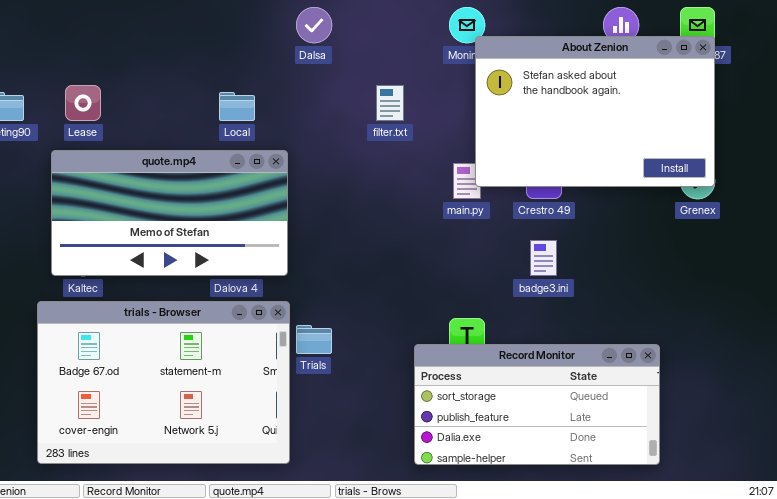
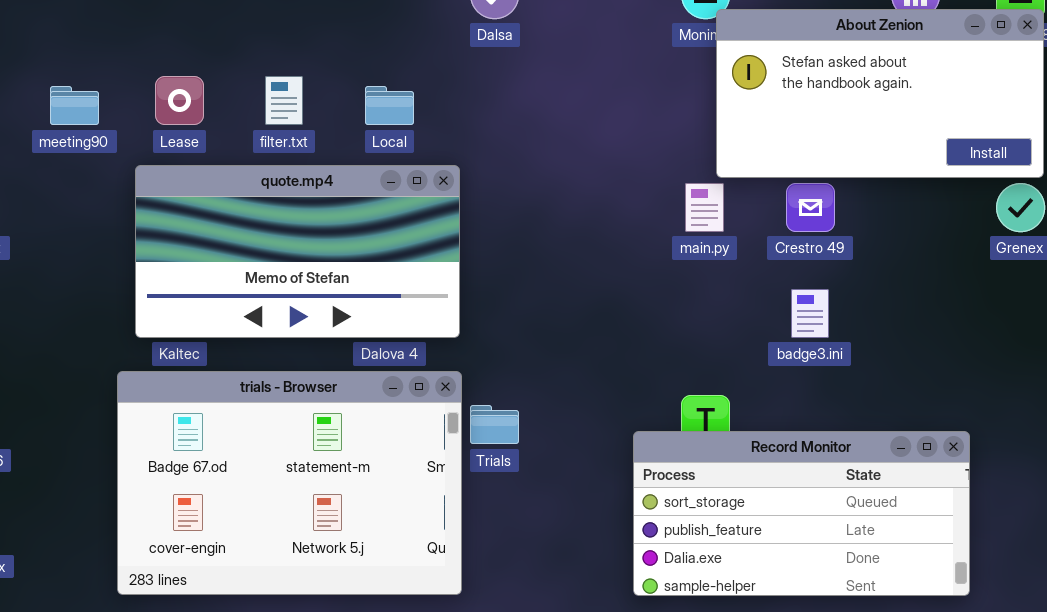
About Zenion: [475,36,715,187] -> [716,9,1044,178], resized
filter.txt: [376,85,404,121] -> [265,76,303,125], moved

